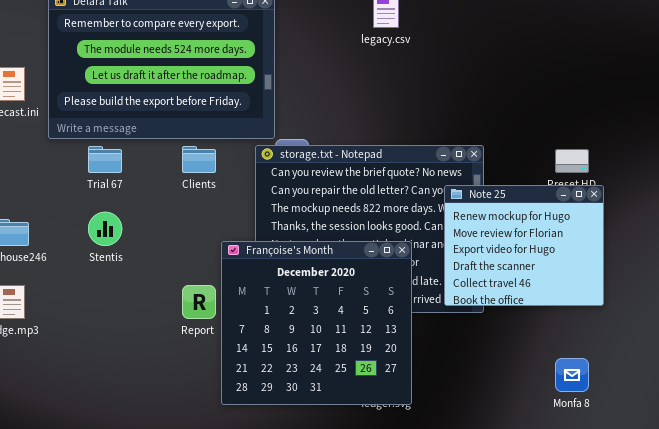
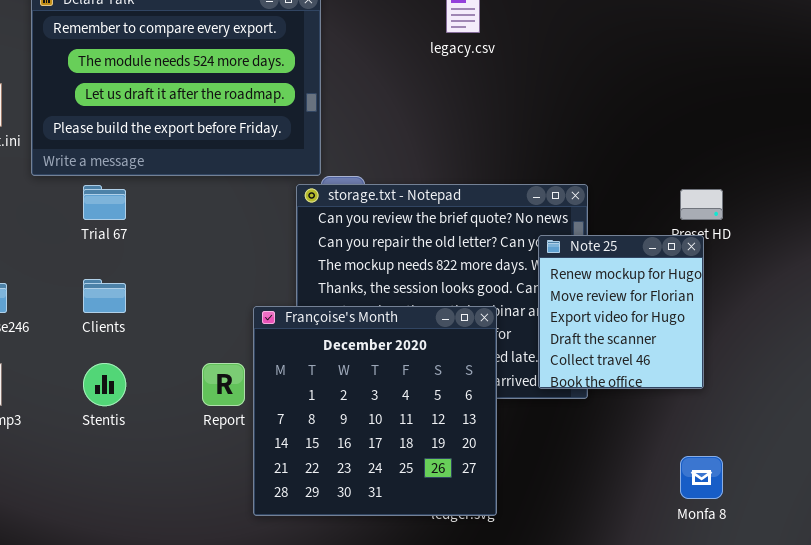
Clients: [182,146,216,173] -> [83,279,126,313], moved
Note 25: [444,185,604,306] -> [538,235,704,389], resized
Stentis: [88,212,122,246] -> [83,363,126,406], moved

